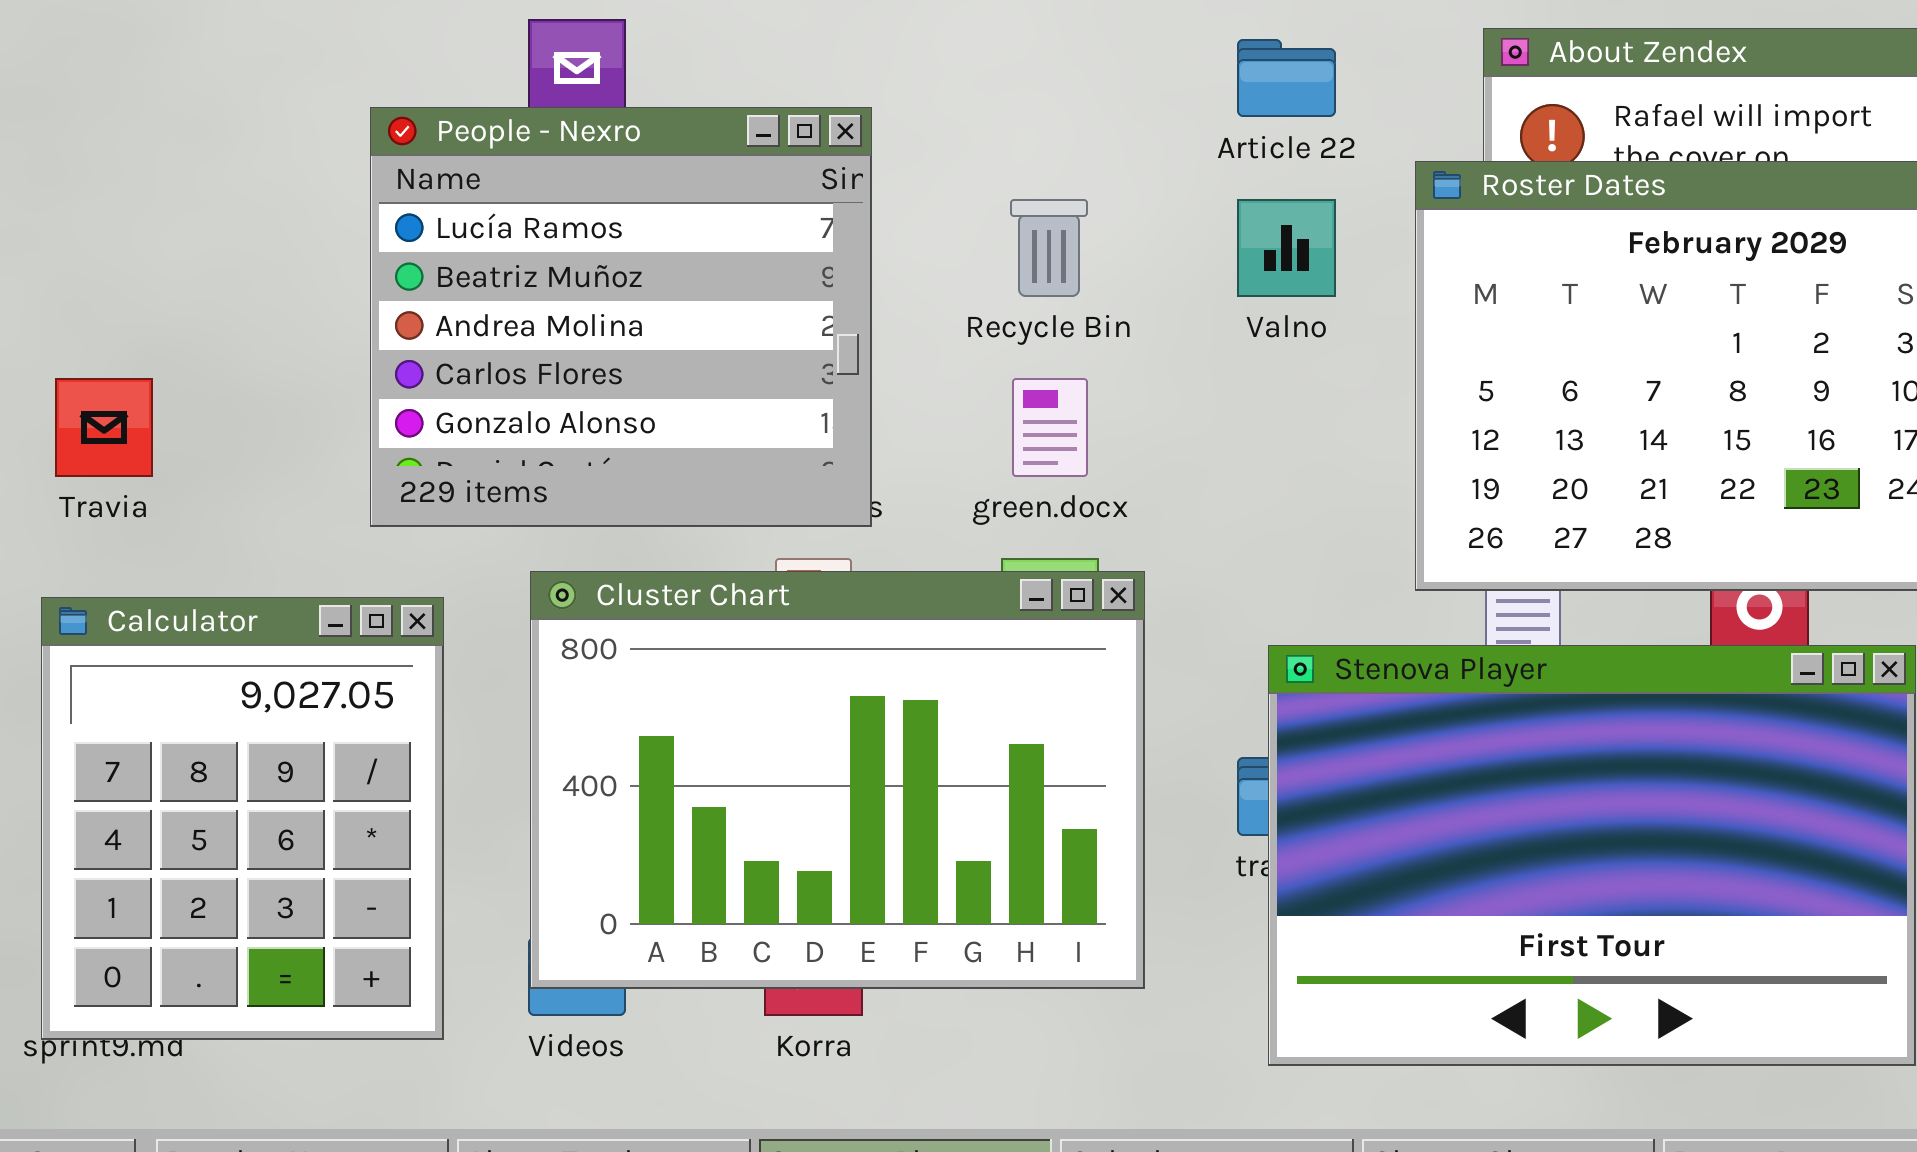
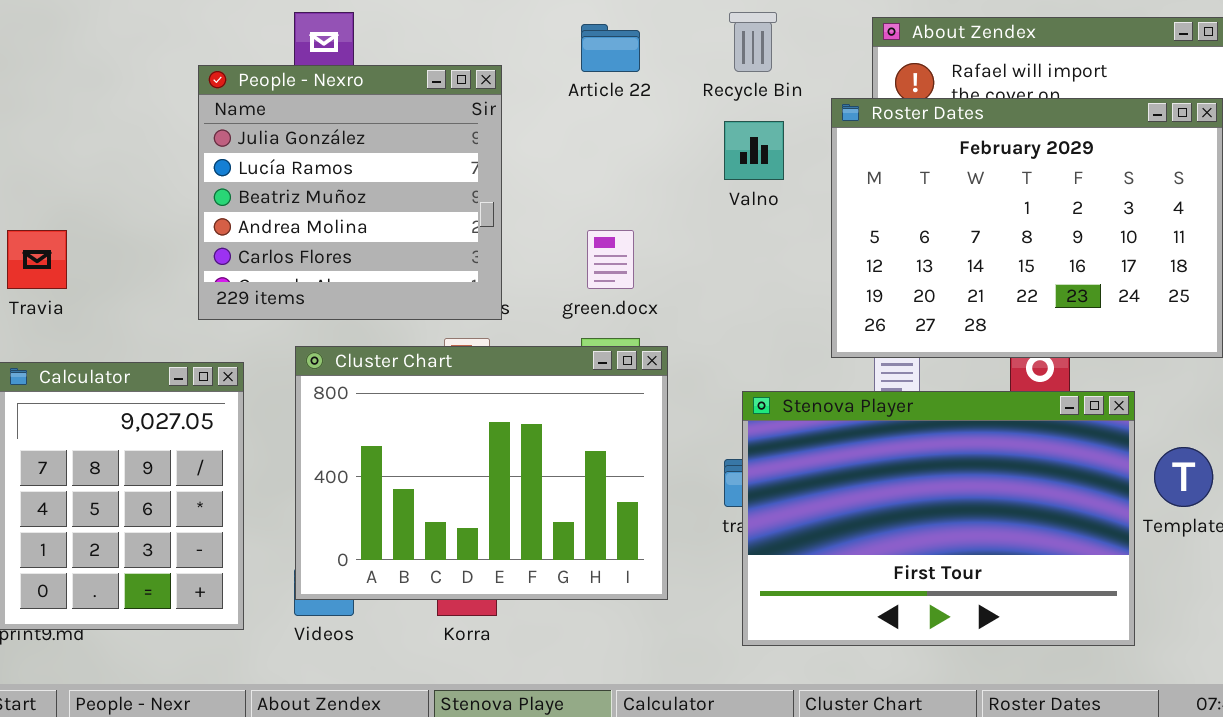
Article 22: [1237,39,1336,117] -> [581,24,640,72], moved
People - Nexro: [370,107,872,527] -> [198,65,502,320], scrolled up 1 row
Recycle Bin: [1010,199,1088,297] -> [729,12,777,72], moved

